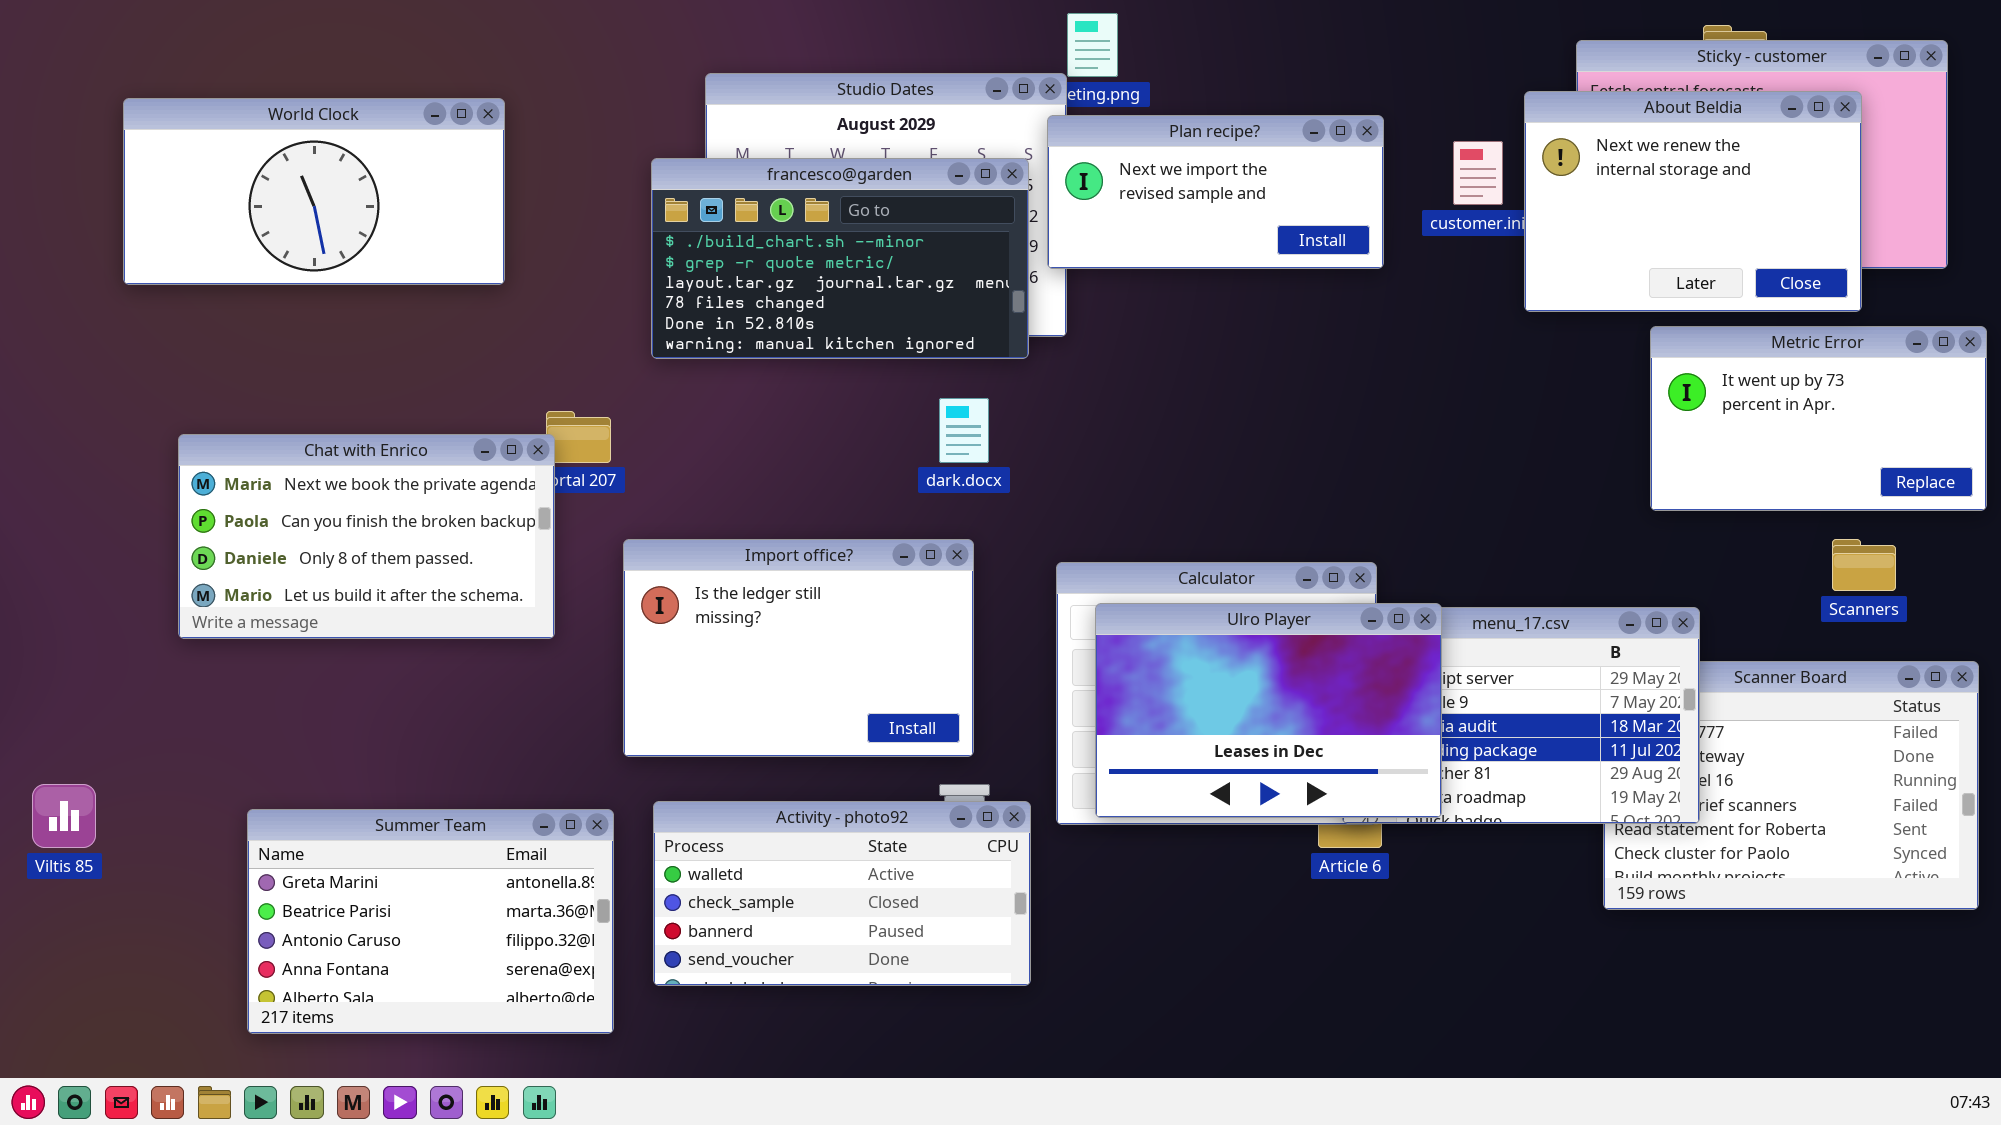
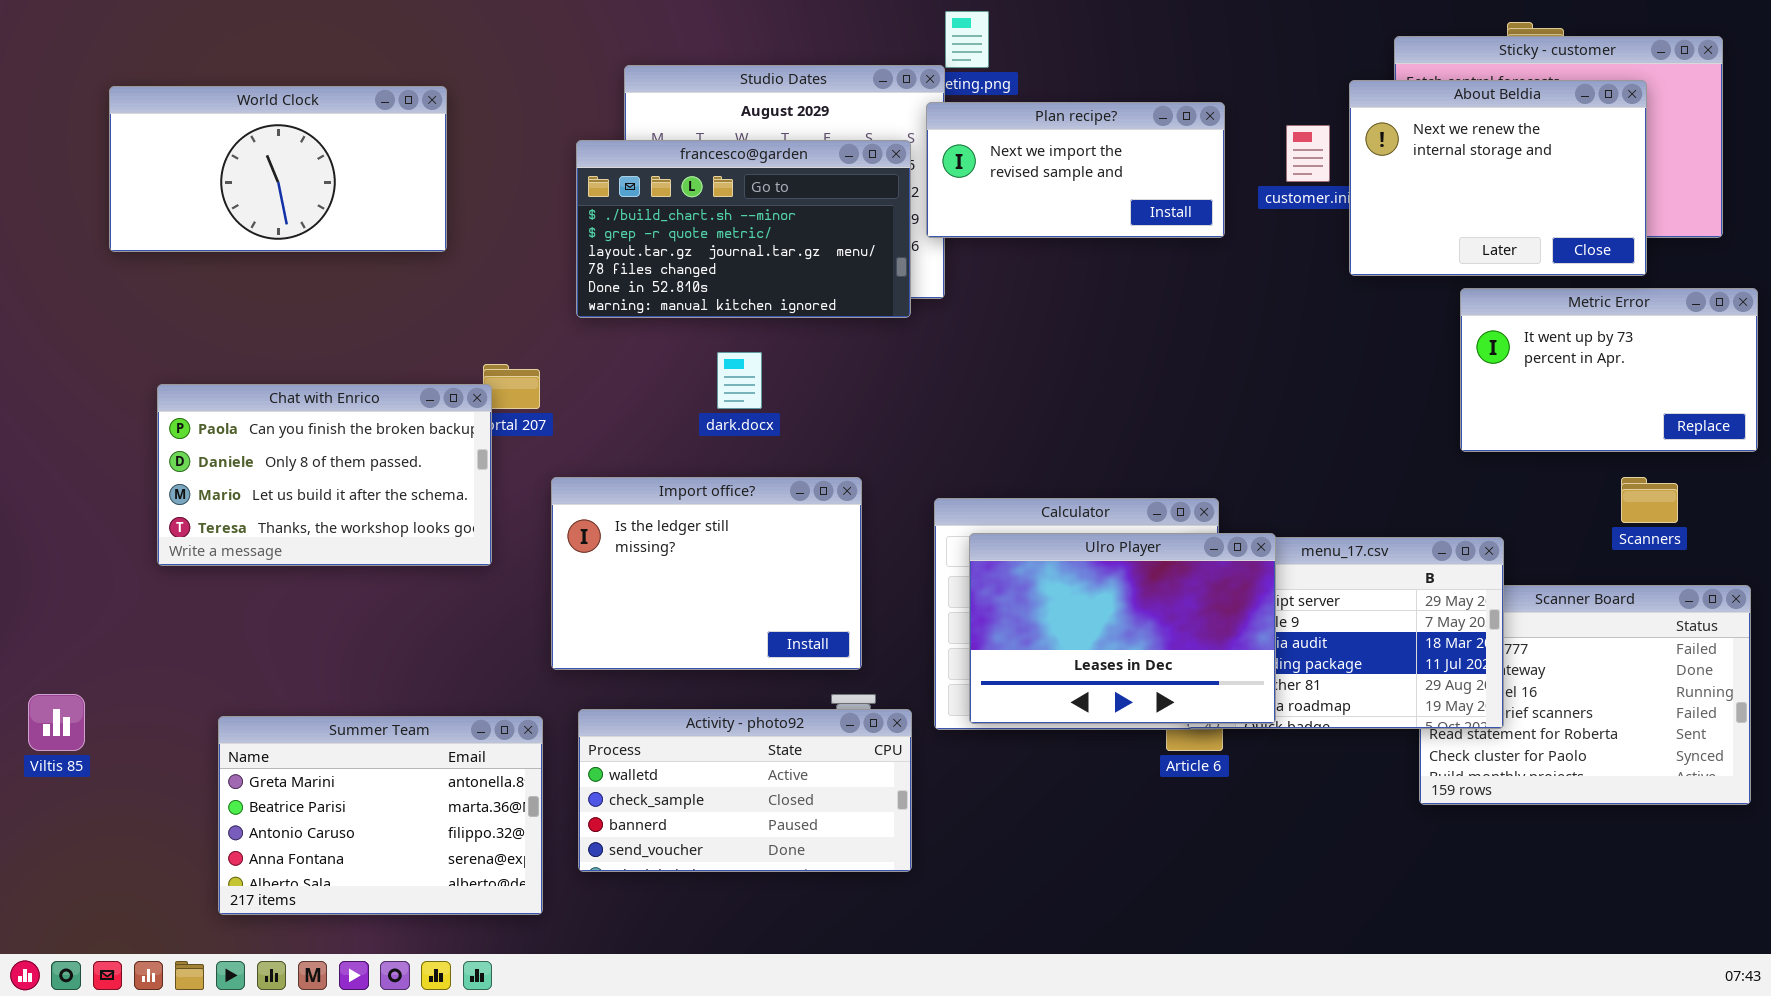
dark.docx: [939,398,989,463] -> [717,352,762,409], moved
Chat with Enrico: [178,434,555,639] -> [157,384,492,566], scrolled down 1 row

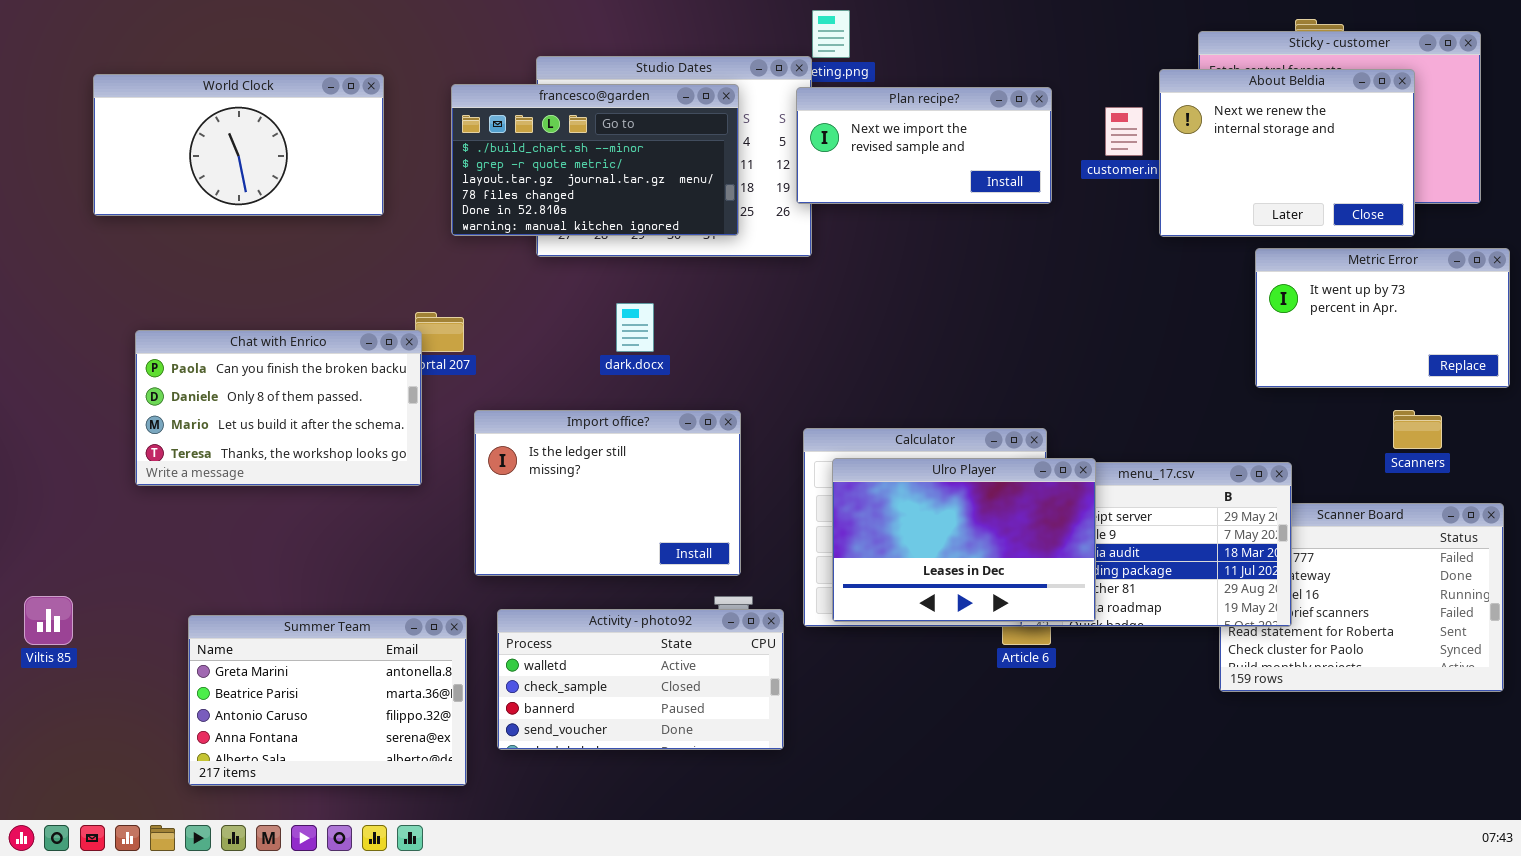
francesco@garden: [576,140,911,318] -> [451,84,739,236], moved

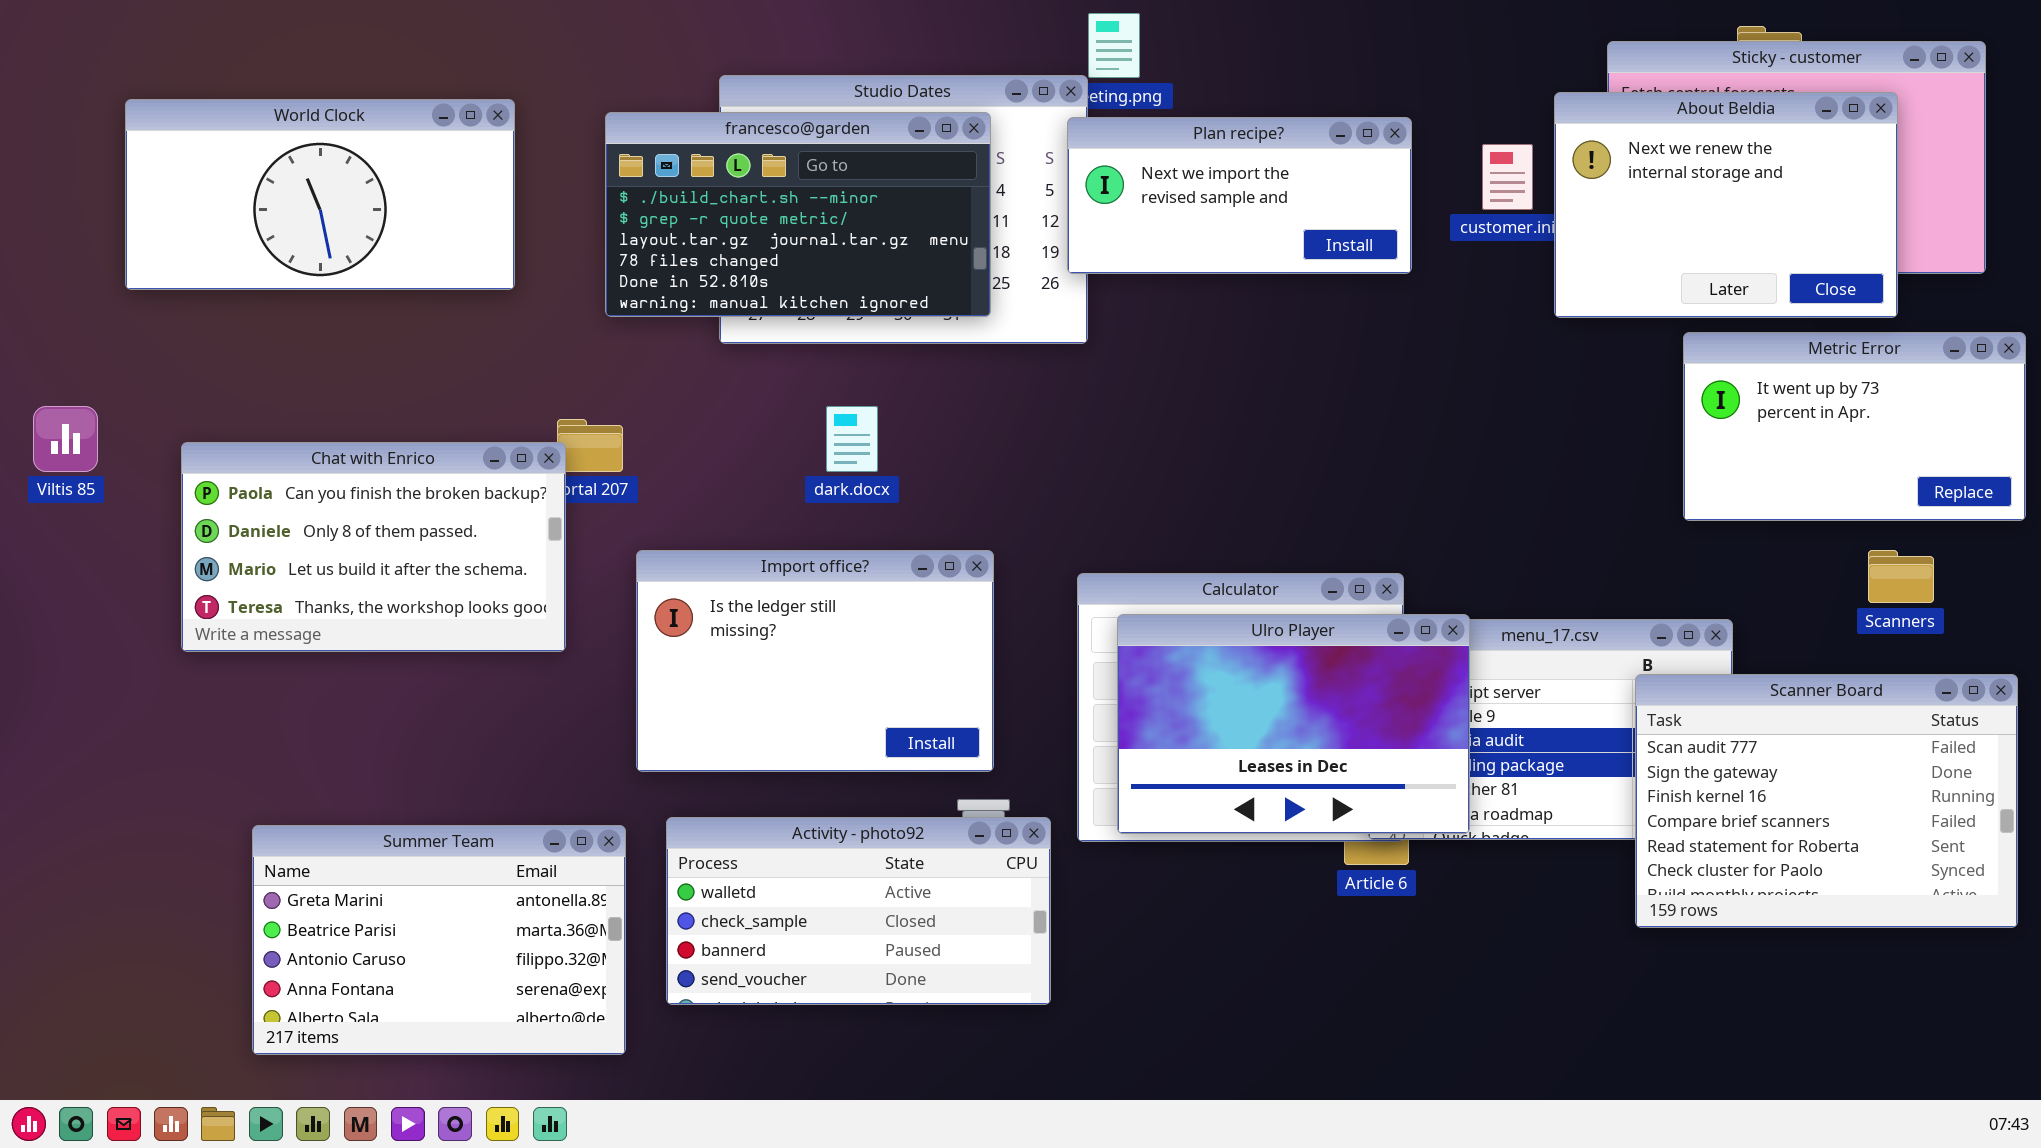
Scanner Board: [1219,503,1504,692] -> [1635,674,2018,928], raised
Viltis 85: [24,596,73,645] -> [33,406,98,472], moved

